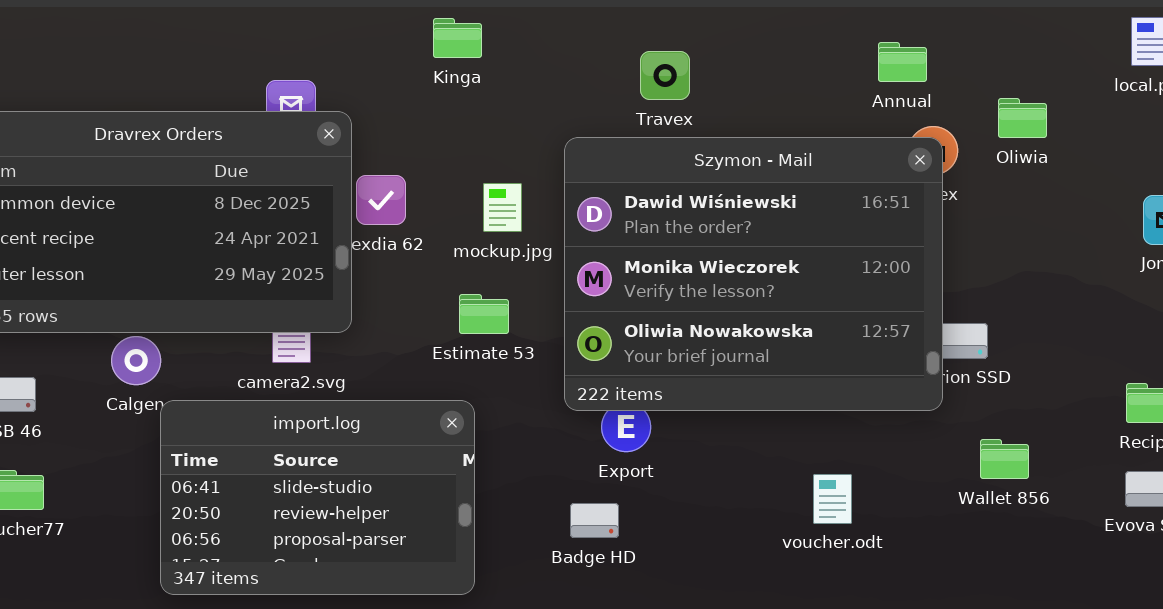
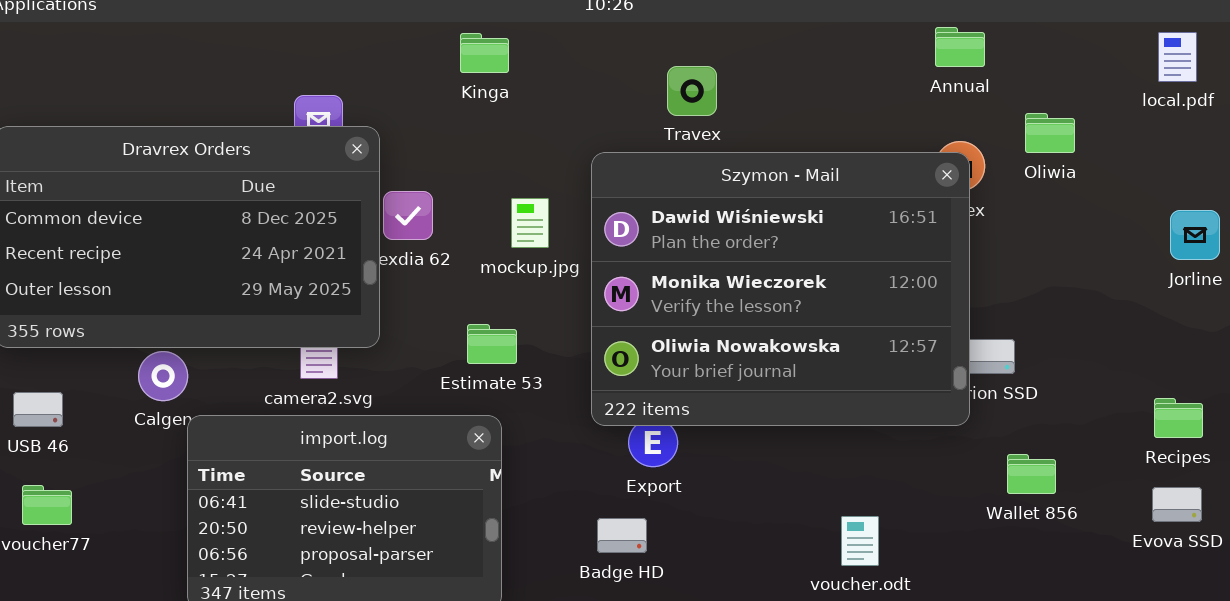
Annual: [878,42,927,82] -> [935,27,985,67], moved
Estimate 53: [459,294,509,334] -> [467,324,517,364], moved
voucher.odt: [813,474,852,524] -> [841,516,879,566], moved

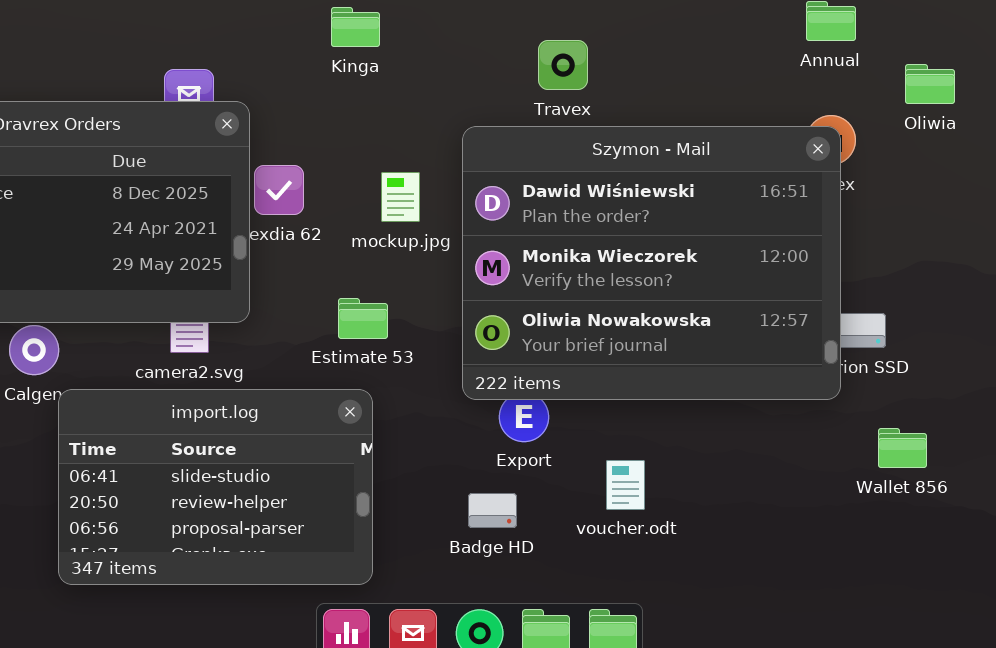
Oliwia: [1025,113,1075,153] -> [905,64,955,104], moved
voucher.odt: [841,516,879,566] -> [606,460,645,510], moved

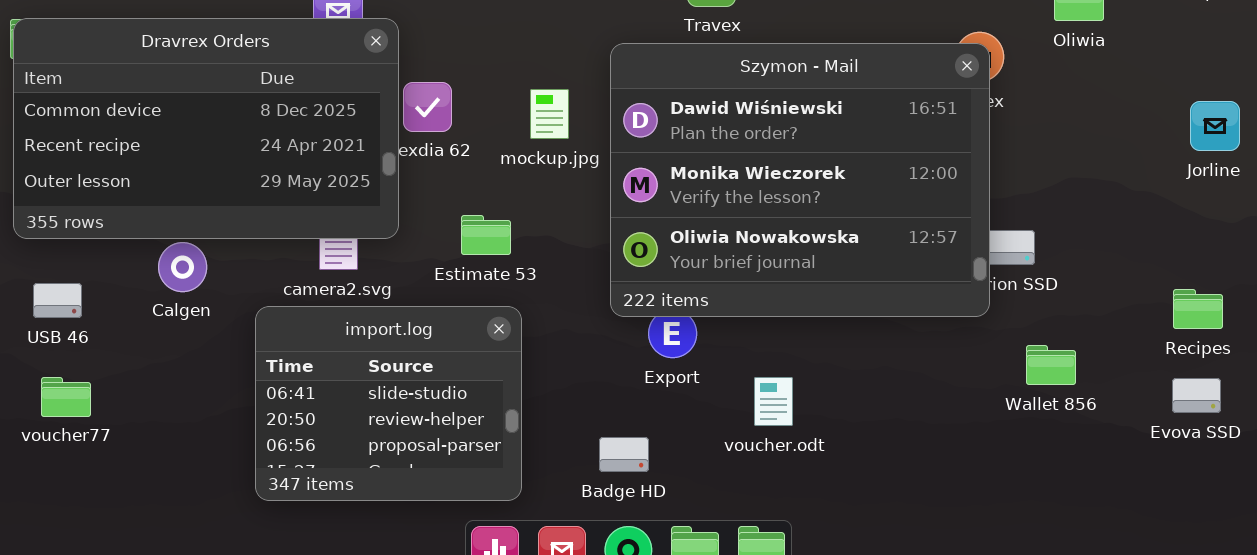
Estimate 53: [338,298,388,339] -> [461,215,511,255], moved
import.log: [58,389,373,585] -> [255,306,522,501], resized
Badge HD: [468,493,517,528] -> [599,437,649,472], moved

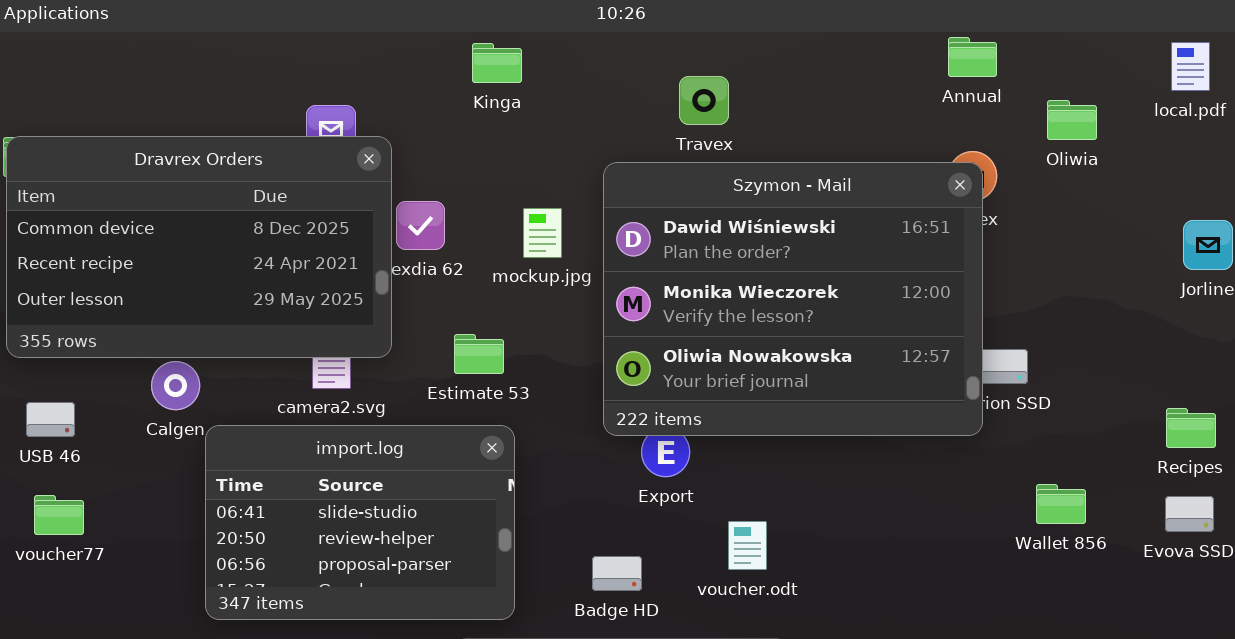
import.log: [255,306,522,501] -> [205,425,515,620], resized
Wallet 856: [1026,345,1076,385] -> [1036,484,1086,524], moved
voucher.odt: [754,377,793,426] -> [728,521,767,570], moved

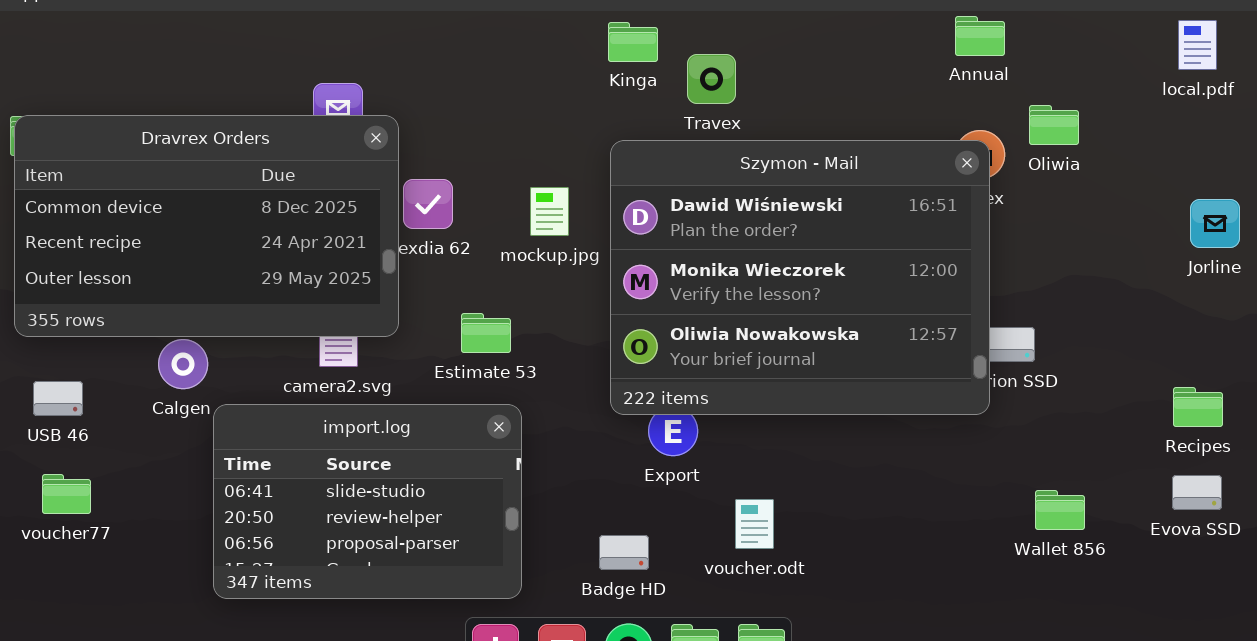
Kinga: [472,43,522,83] -> [608,22,658,62], moved
Oliwia: [1047,100,1097,140] -> [1029,105,1079,145], moved
Wallet 856: [1036,484,1086,524] -> [1035,490,1085,530], moved

